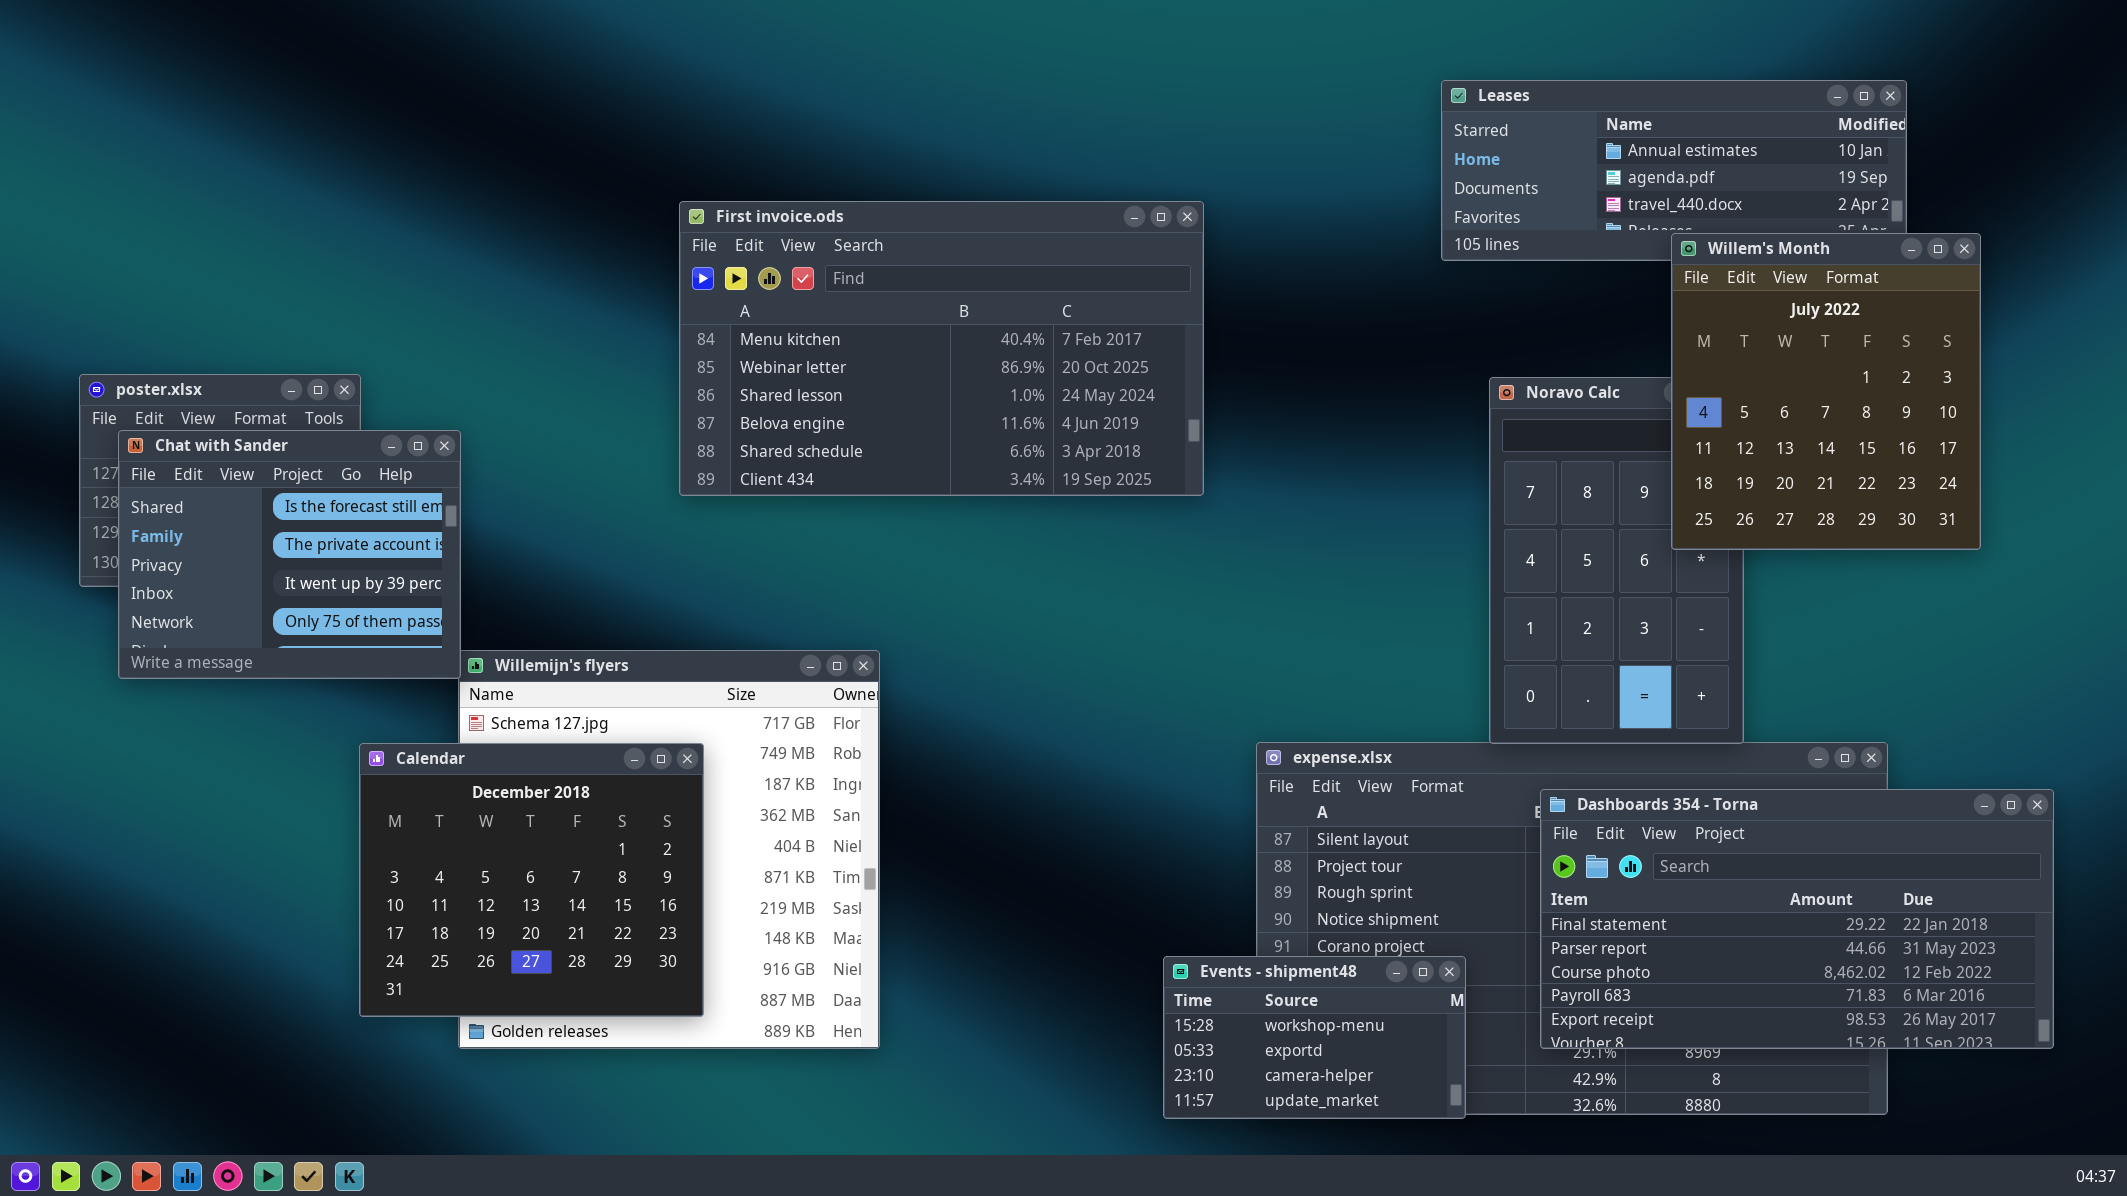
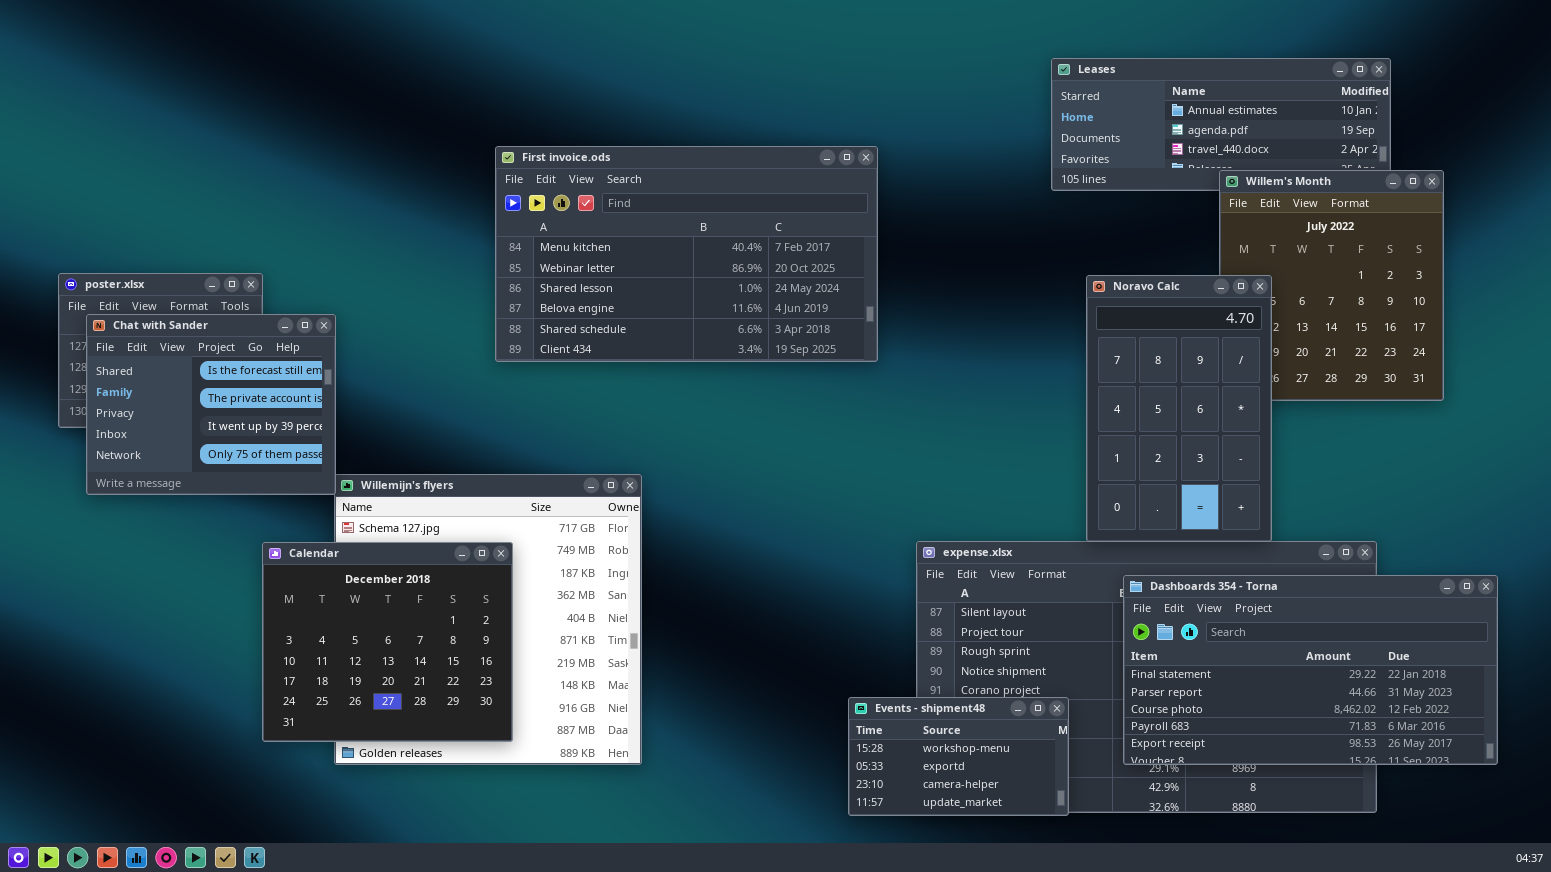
Noravo Calc: [1489,377,1744,744] -> [1086,275,1272,542], raised

